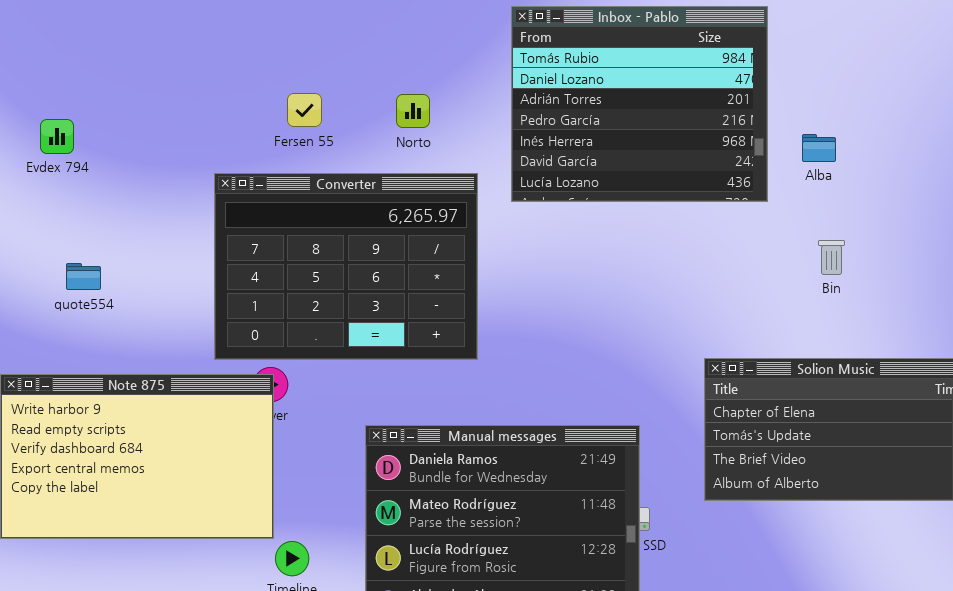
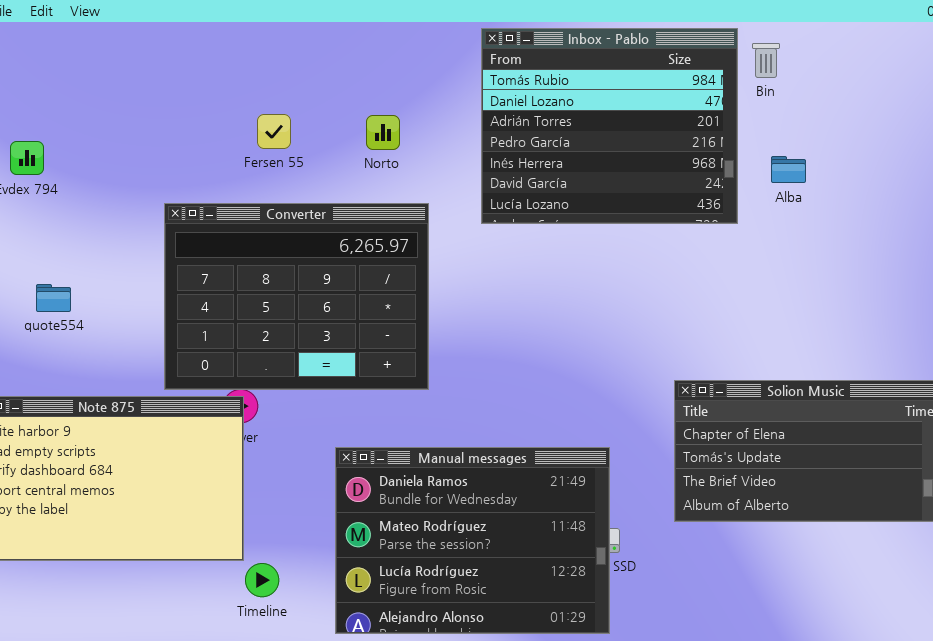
Converter: [214,173,478,360] -> [164,203,429,390], moved
Bin: [818,240,845,275] -> [752,43,780,78], moved

